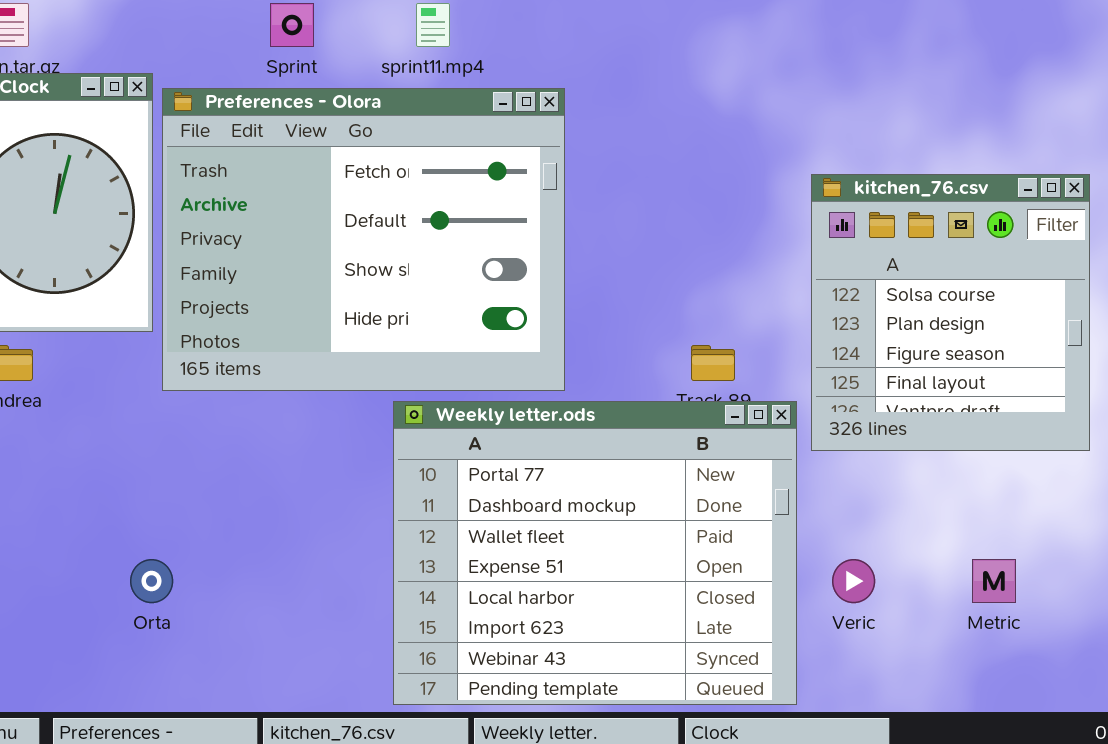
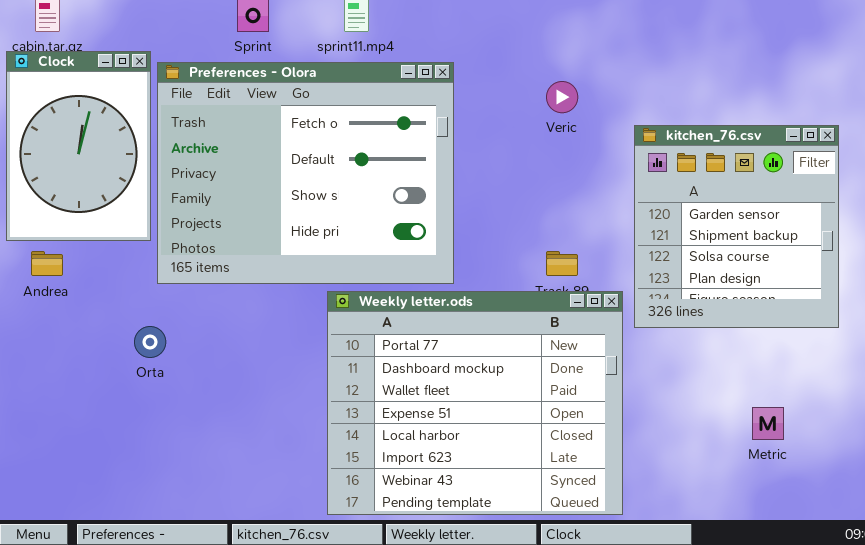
kitchen_76.csv: [811,174,1090,451] -> [634,125,839,328], scrolled up 2 rows
Orta: [130,559,173,603] -> [134,326,166,358], moved
Veric: [832,559,875,603] -> [546,81,578,113], moved

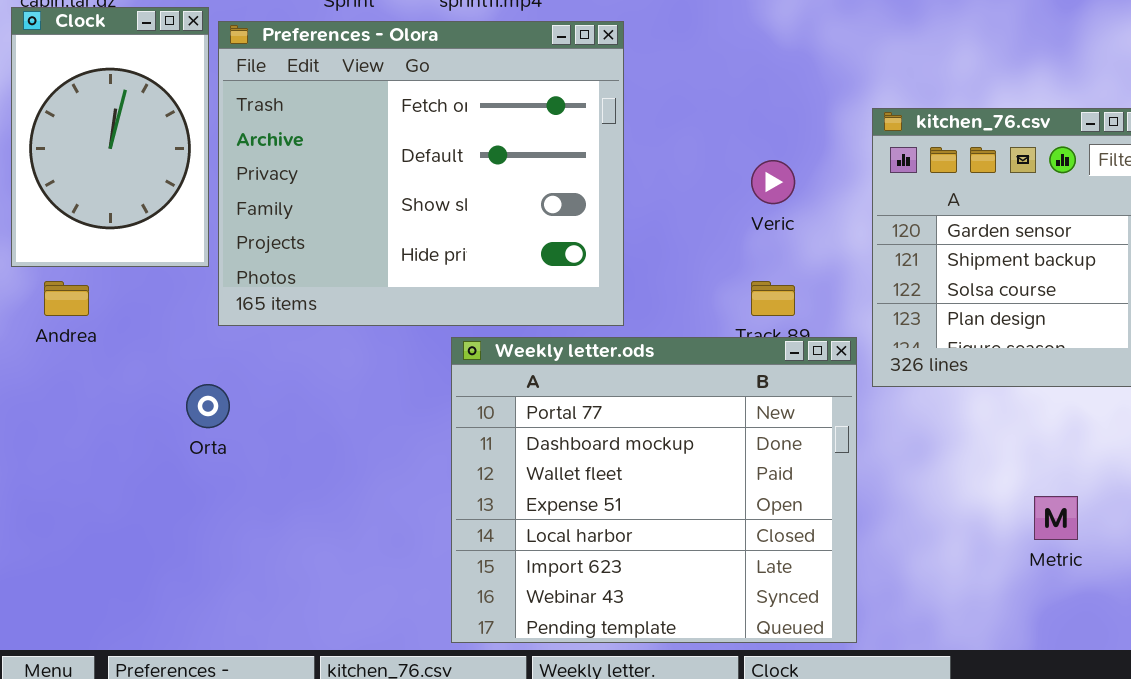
Veric: [546,81,578,113] -> [751,160,795,204], moved

